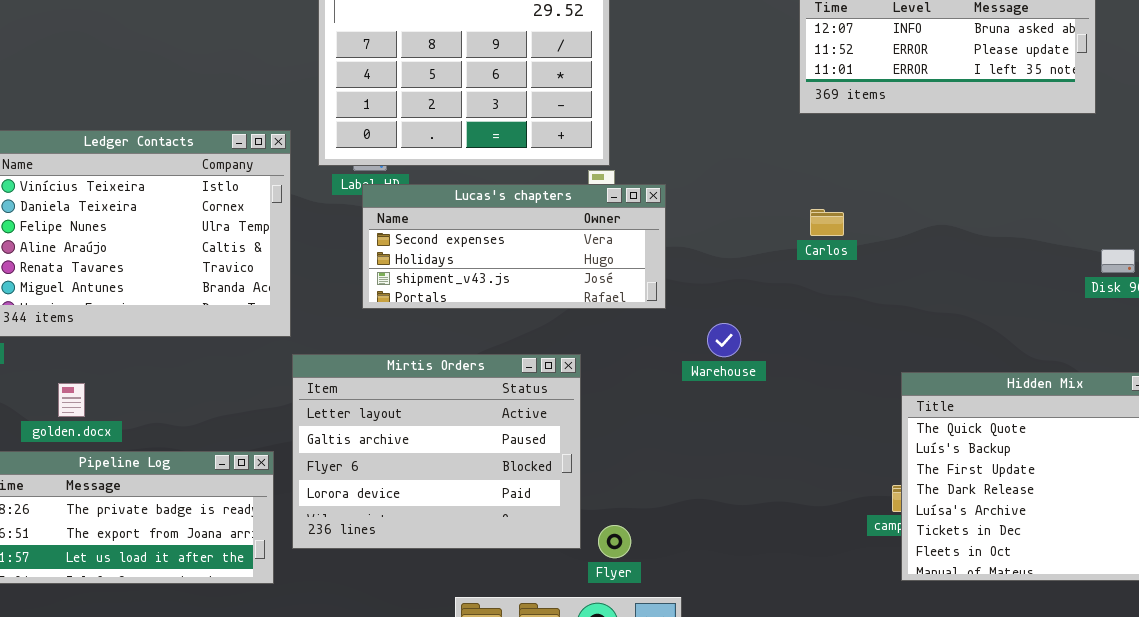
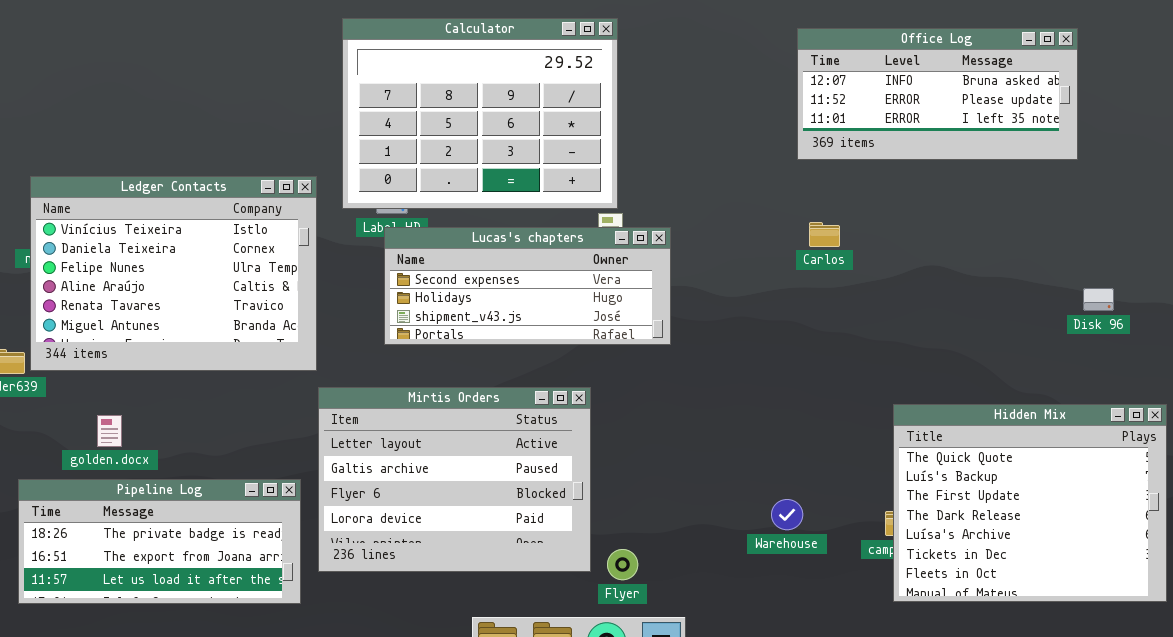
Carlos: [810,209,844,236] -> [809,222,840,247], moved
Warehouse: [707,323,741,357] -> [771,499,803,530], moved

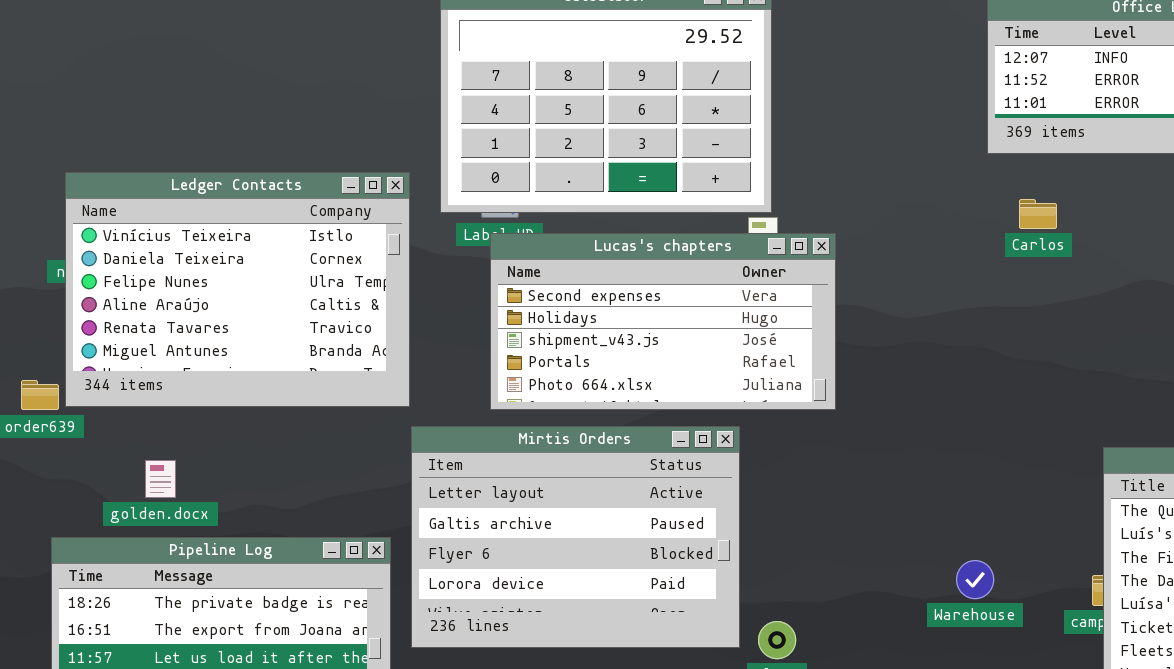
Carlos: [809,222,840,247] -> [1019,199,1057,229], moved
Lucas's chapters: [384,227,671,345] -> [490,233,836,410], resized

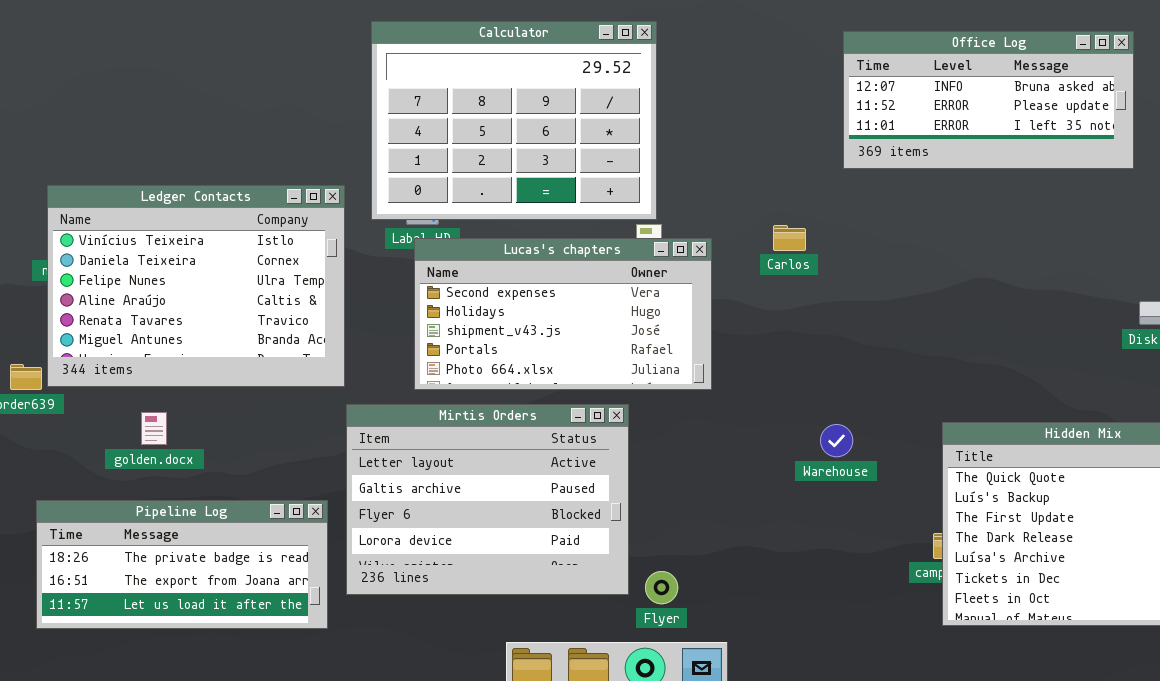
Carlos: [1019,199,1057,229] -> [773,225,806,251], moved
golden.docx: [145,460,176,498] -> [141,412,167,445], moved
Warehouse: [956,560,994,599] -> [820,424,853,457], moved

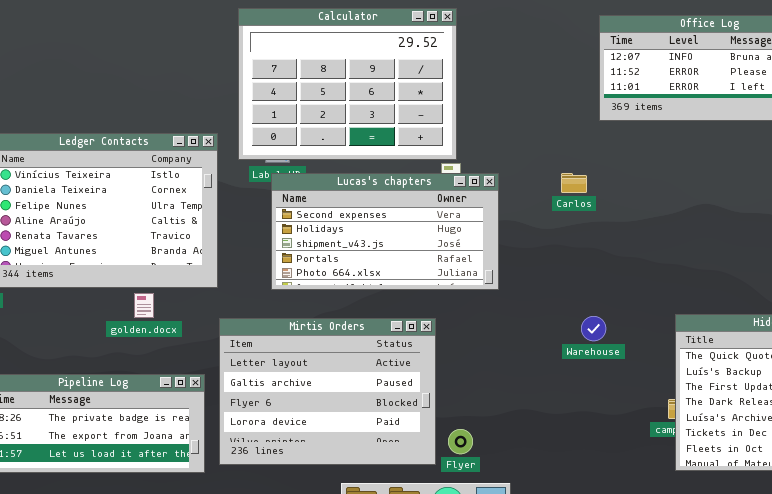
Carlos: [773,225,806,251] -> [561,173,587,193], moved
Mirtis Orders: [346,404,629,595] -> [219,318,436,465], moved
golden.docx: [141,412,167,445] -> [134,293,154,318], moved

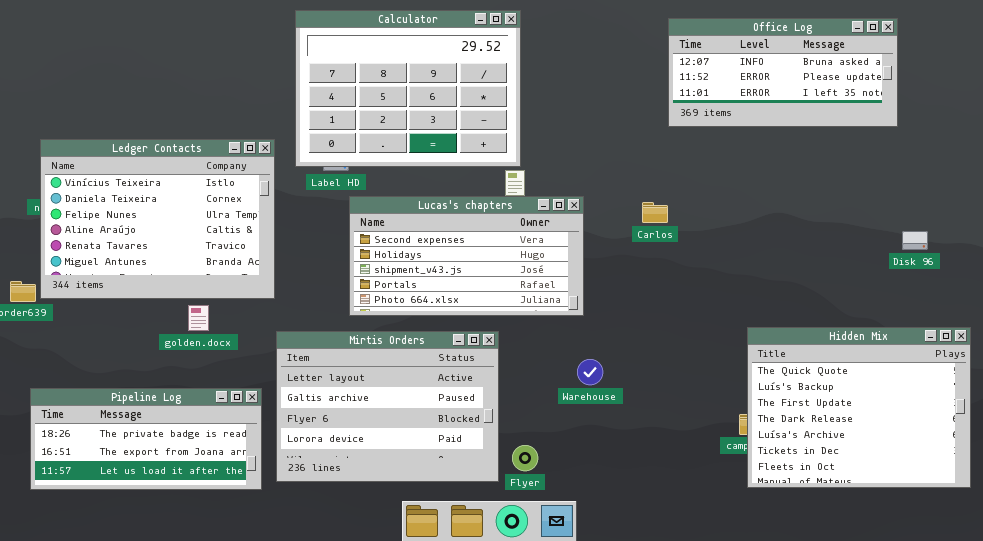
Lucas's chapters: [271,173,499,290] -> [349,196,584,316], moved
Carlos: [561,173,587,193] -> [642,202,668,223], moved
Warehouse: [581,316,606,341] -> [577,359,603,385], moved

